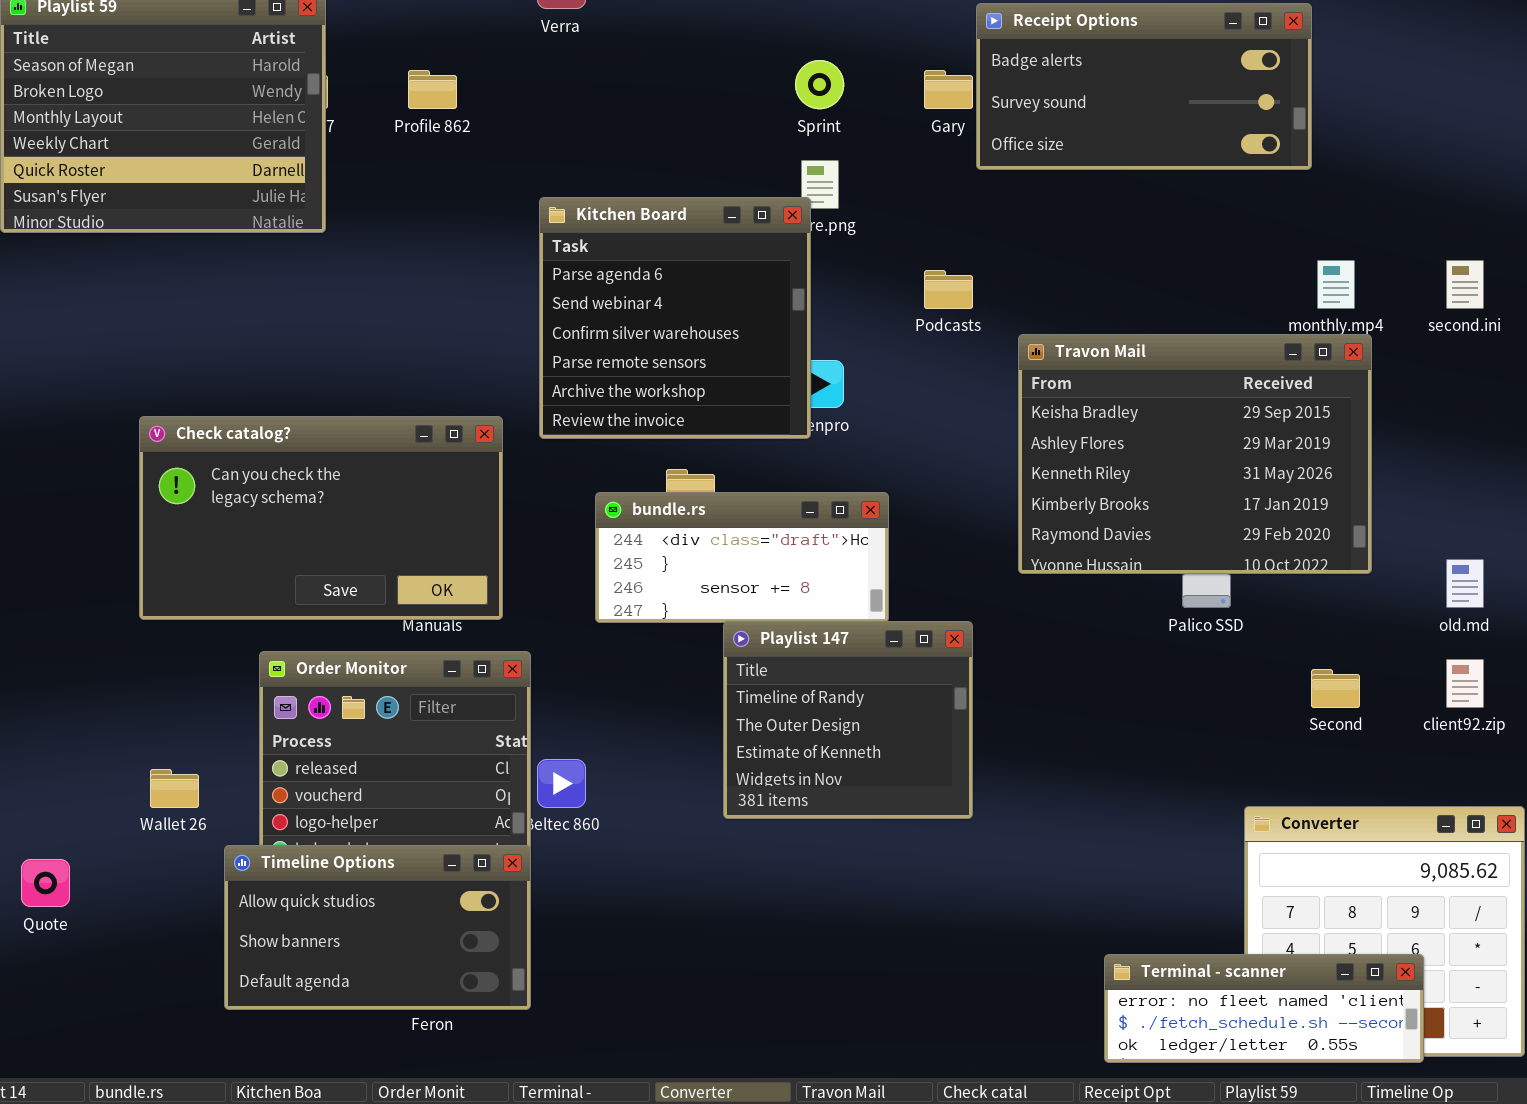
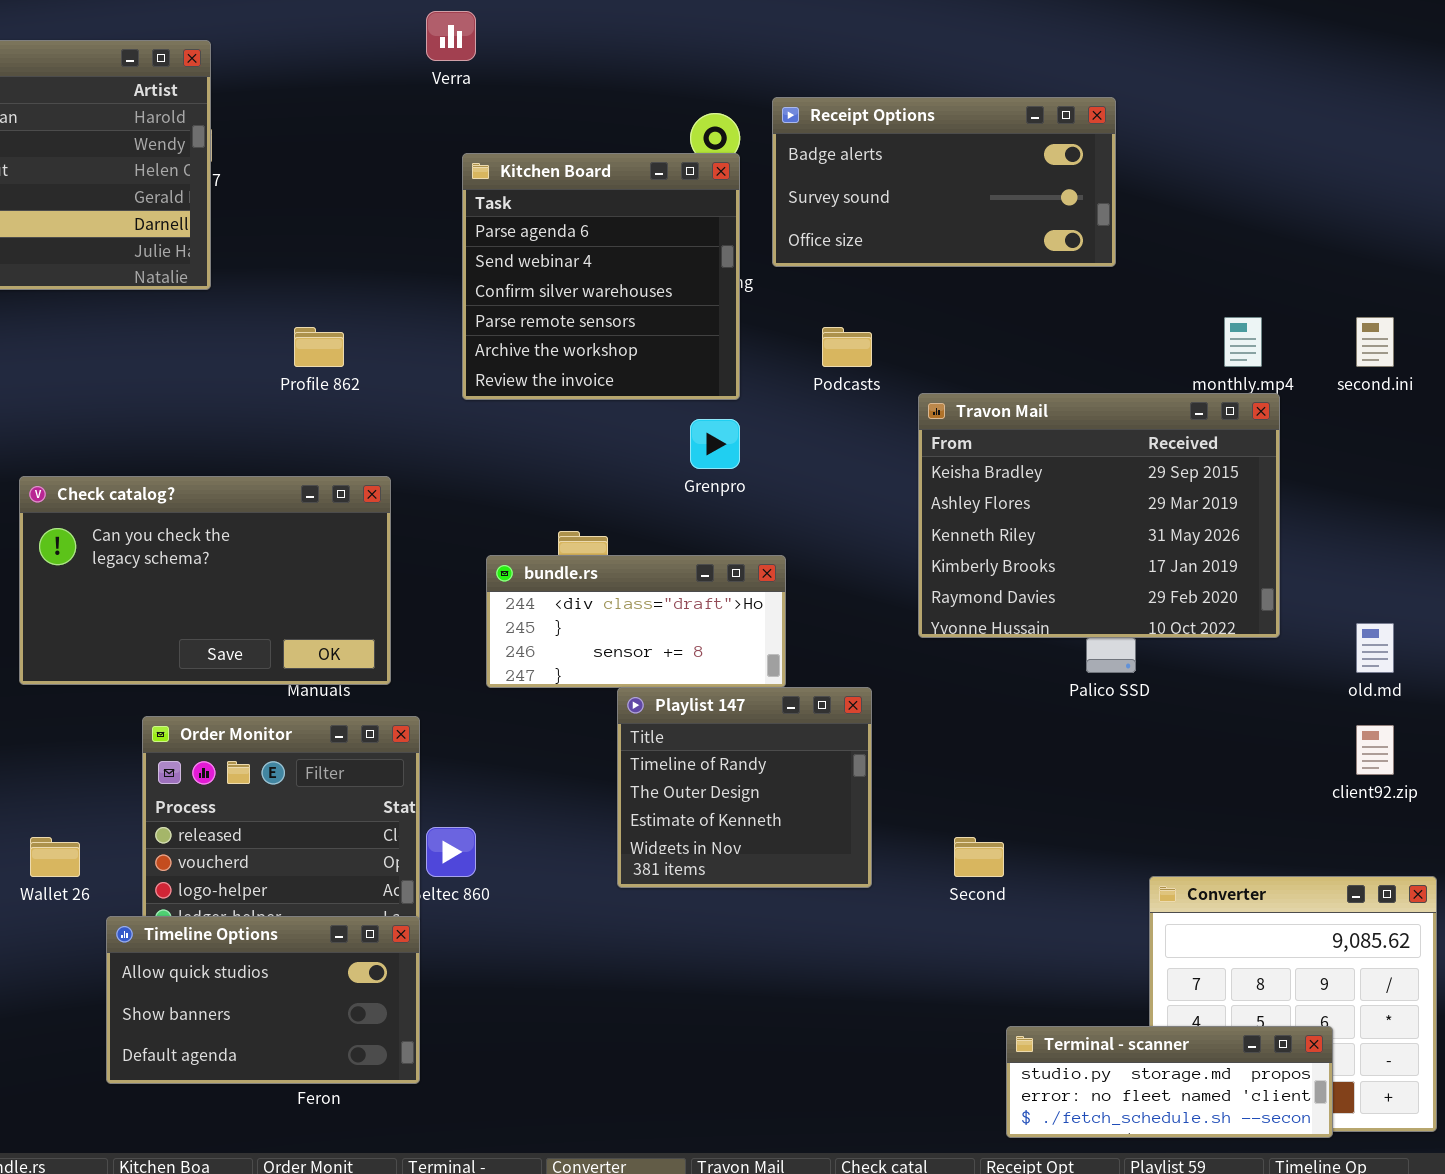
Receipt Options: [976,3,1312,170] -> [772,97,1116,267], moved
Profile 862: [408,70,457,109] -> [294,327,344,367], moved
Kitchen Board: [539,197,811,439] -> [462,153,740,400], moved
Second: [1311,669,1360,708] -> [954,837,1004,877], moved
Terminal - scanner: [1104,954,1424,1063] -> [1006,1026,1333,1138], scrolled up 1 row

